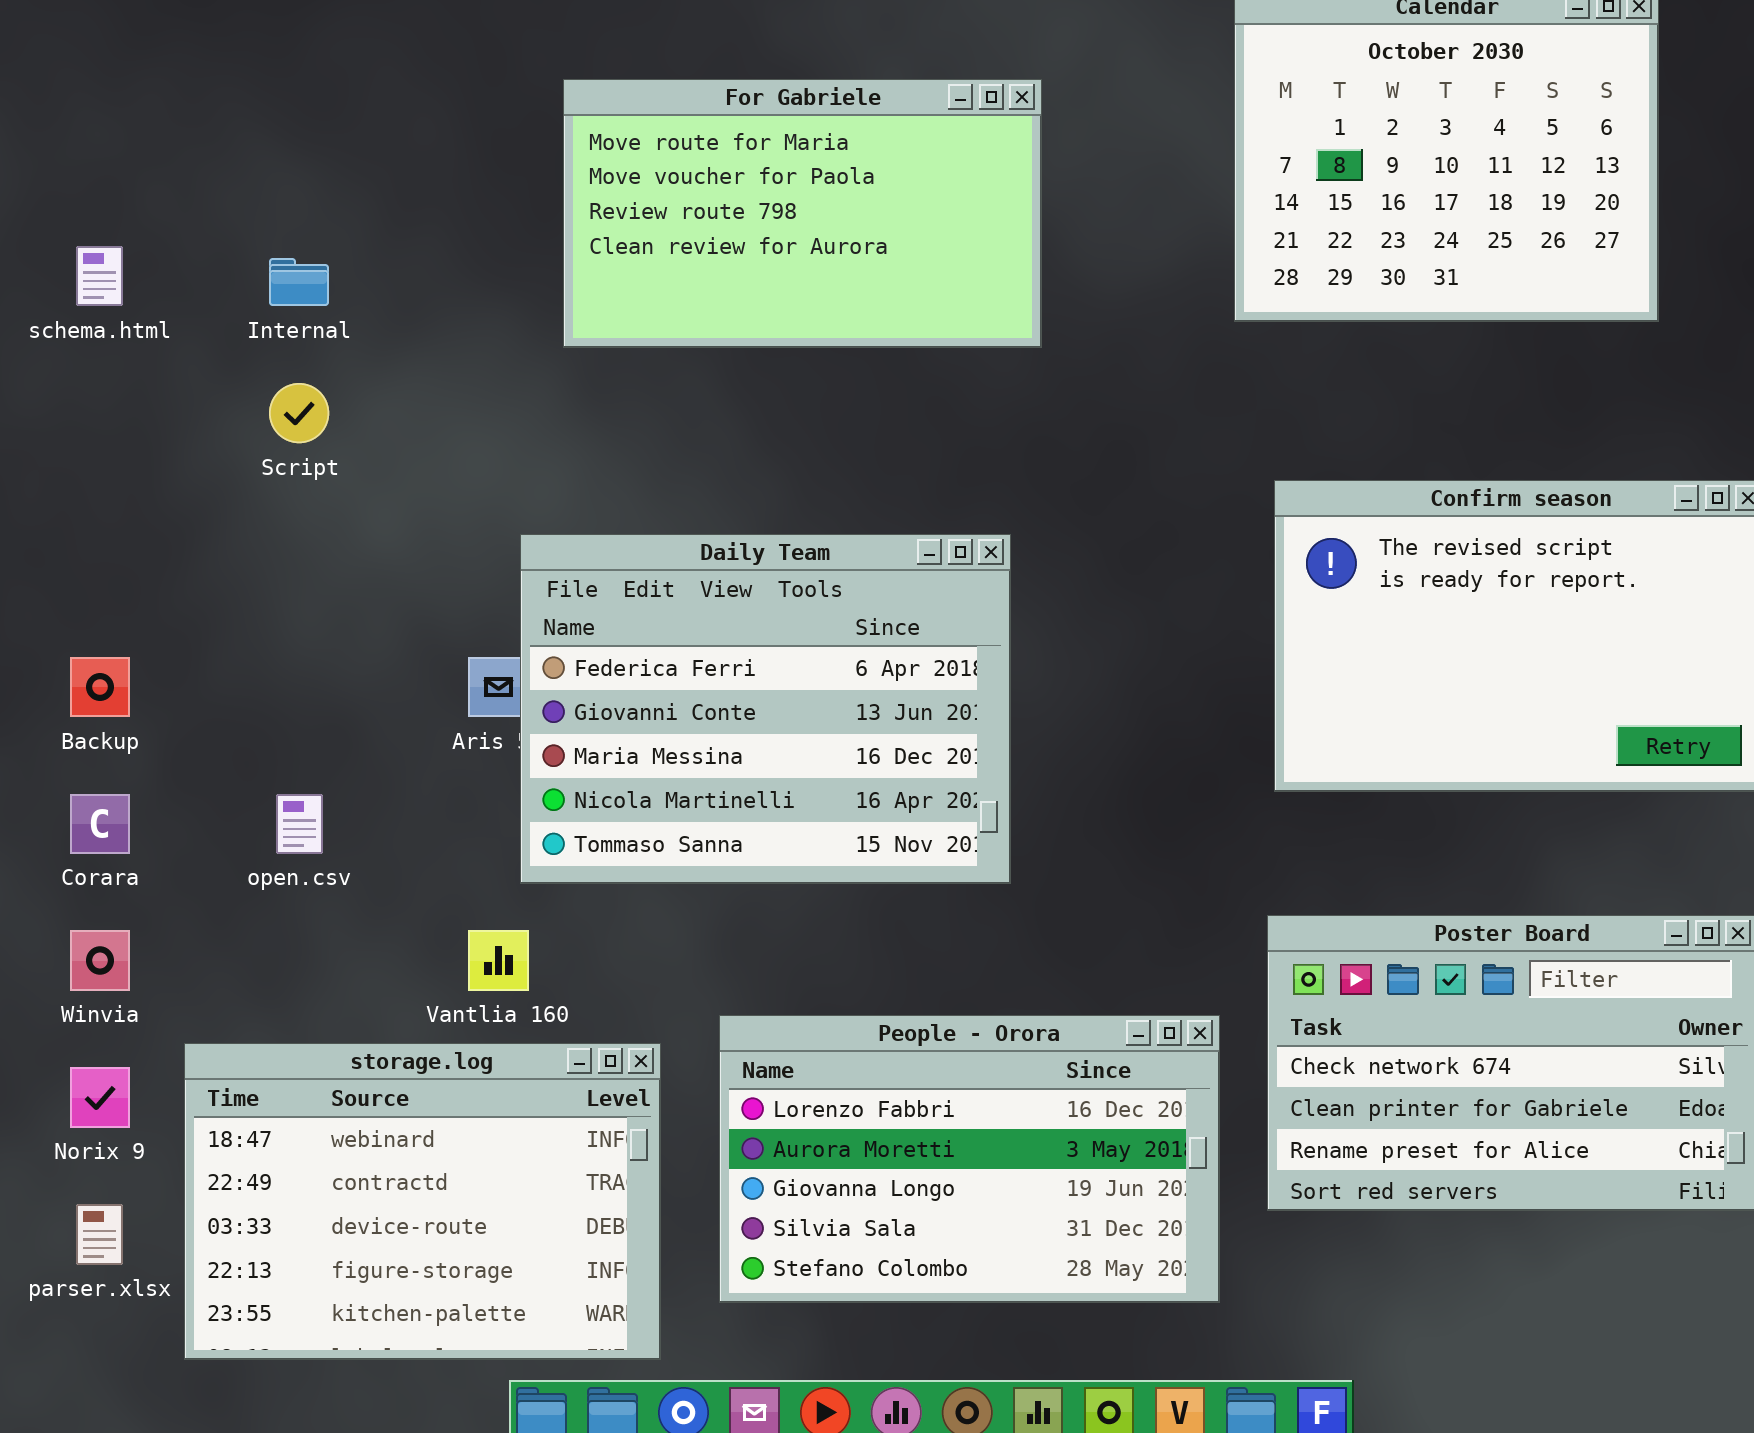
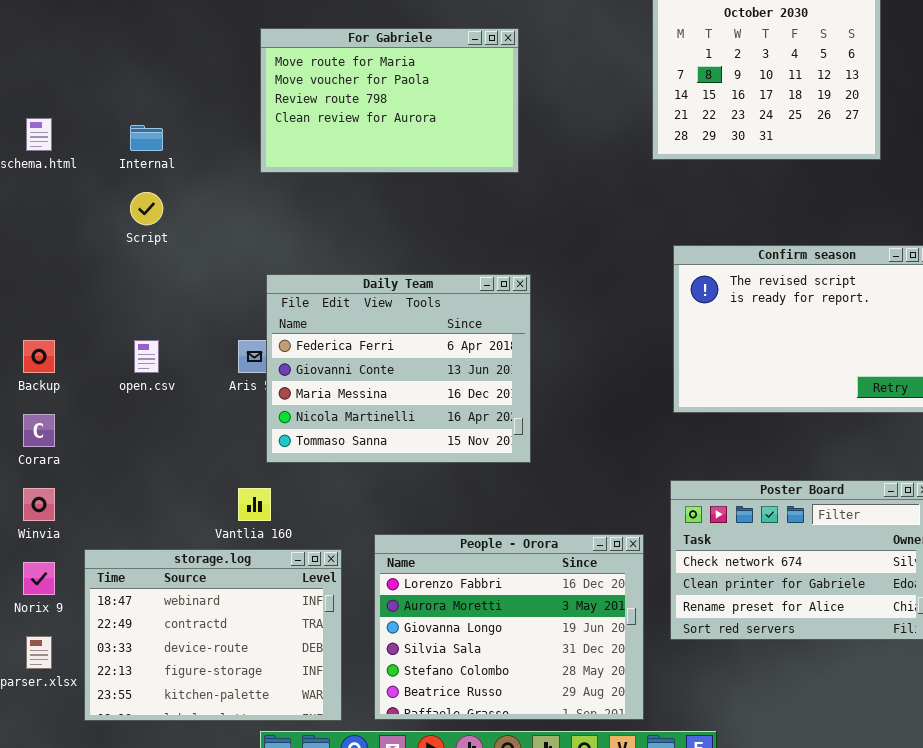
For Gabriele: [563,79,1042,348] -> [260,28,519,173], moved
open.csv: [276,794,323,854] -> [134,340,159,373], moved
People - Orora: [719,1015,1220,1303] -> [374,534,644,720], resized

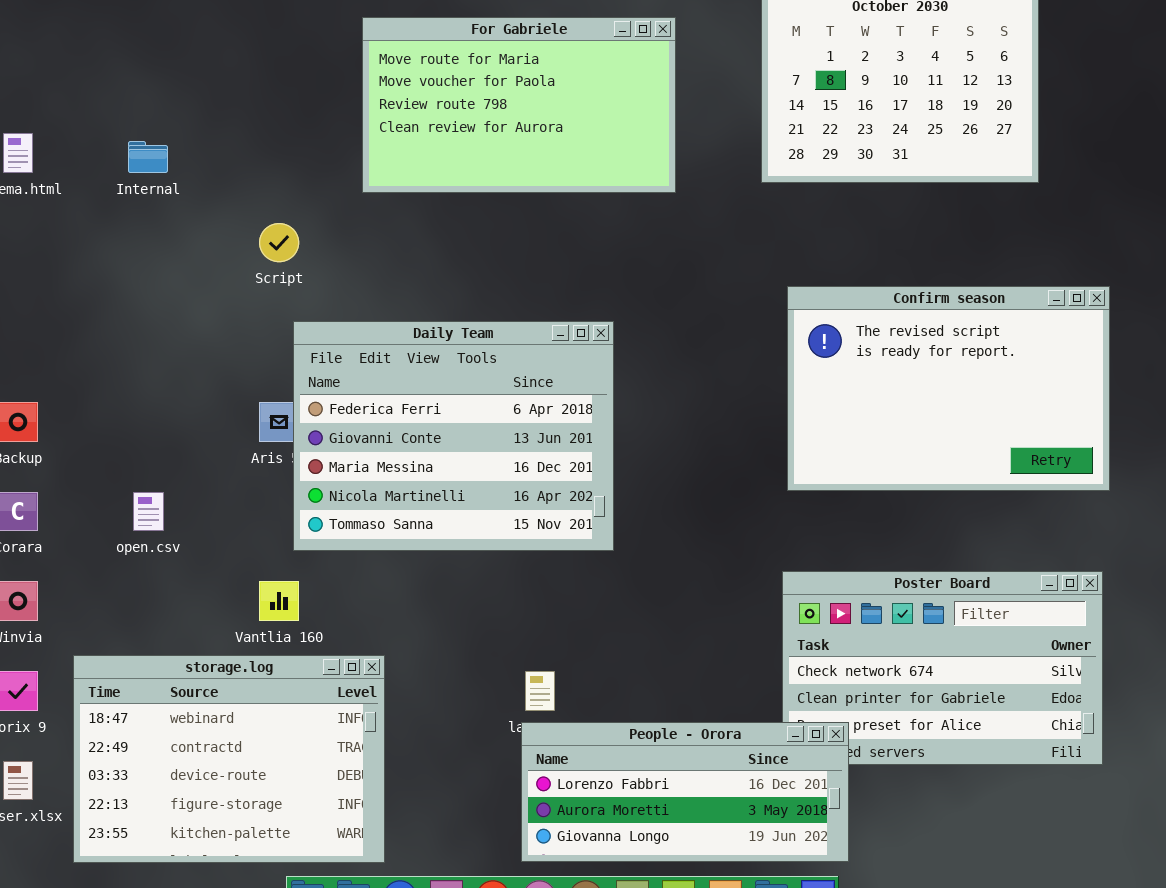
For Gabriele: [260,28,519,173] -> [362,17,676,193], moved
Script: [130,192,163,225] -> [259,223,299,262], moved
open.csv: [134,340,159,373] -> [133,492,164,531], moved
People - Orora: [374,534,644,720] -> [521,722,849,862], moved, resized

